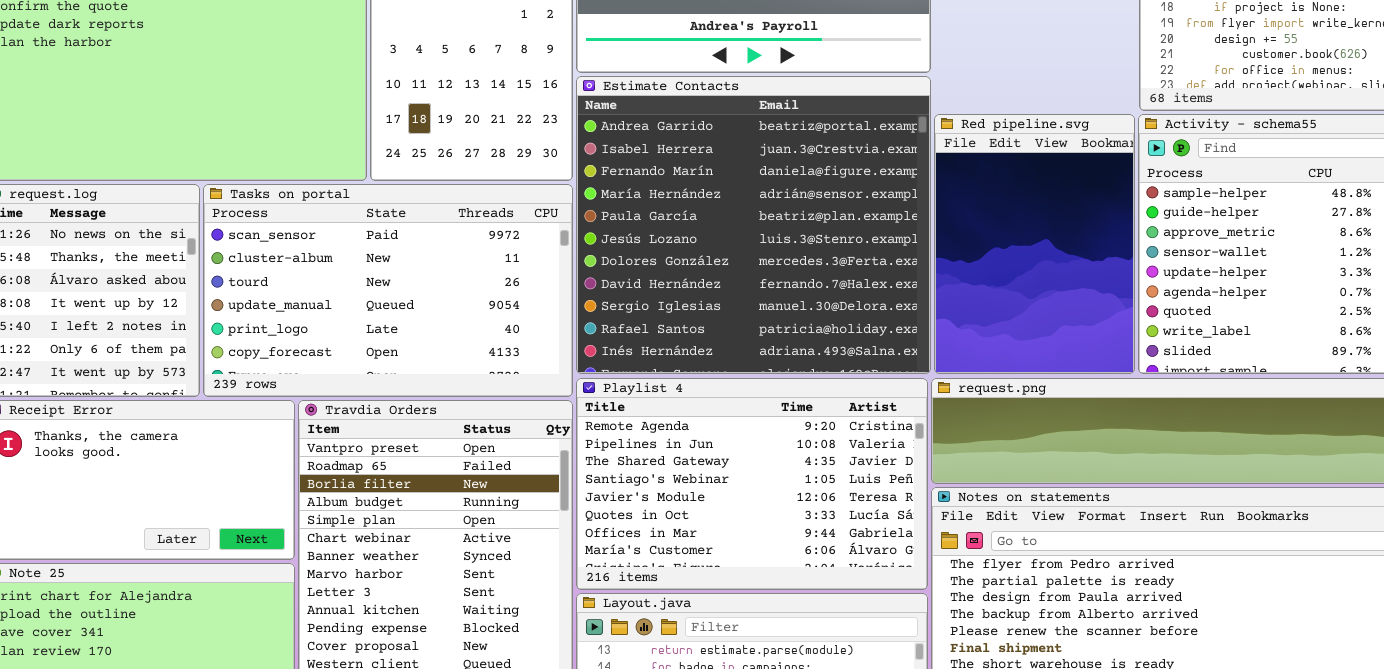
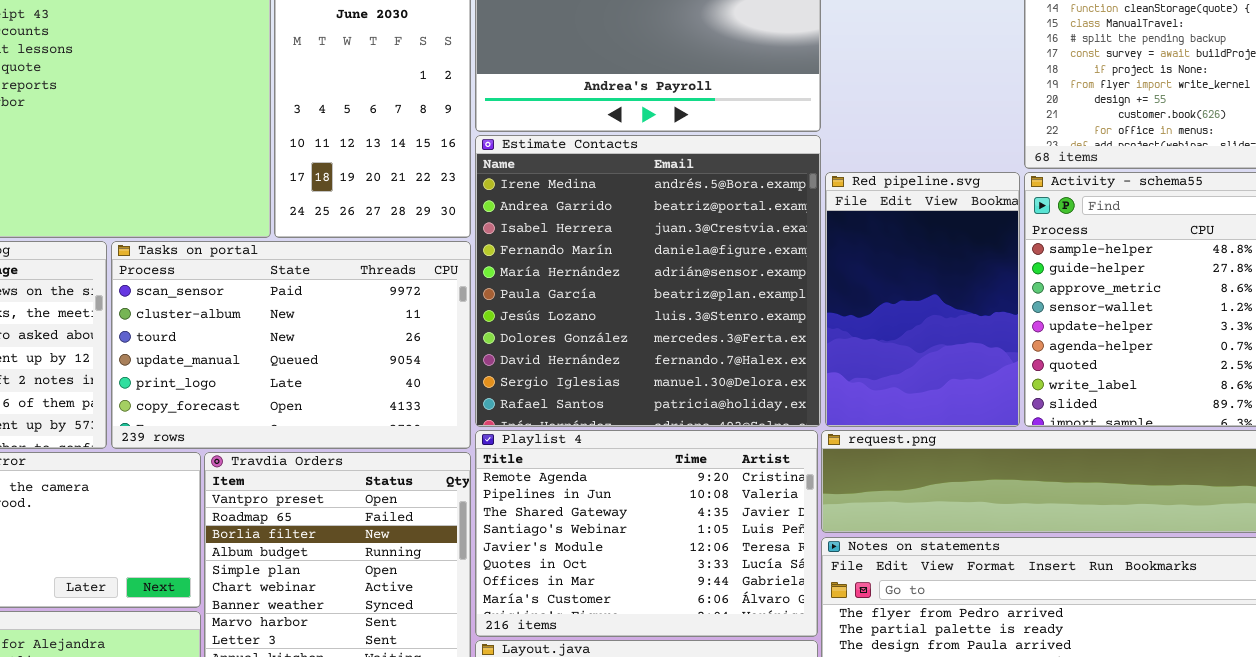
Estimate Contacts: [576,76,931,374] -> [475,135,821,427], scrolled up 1 row

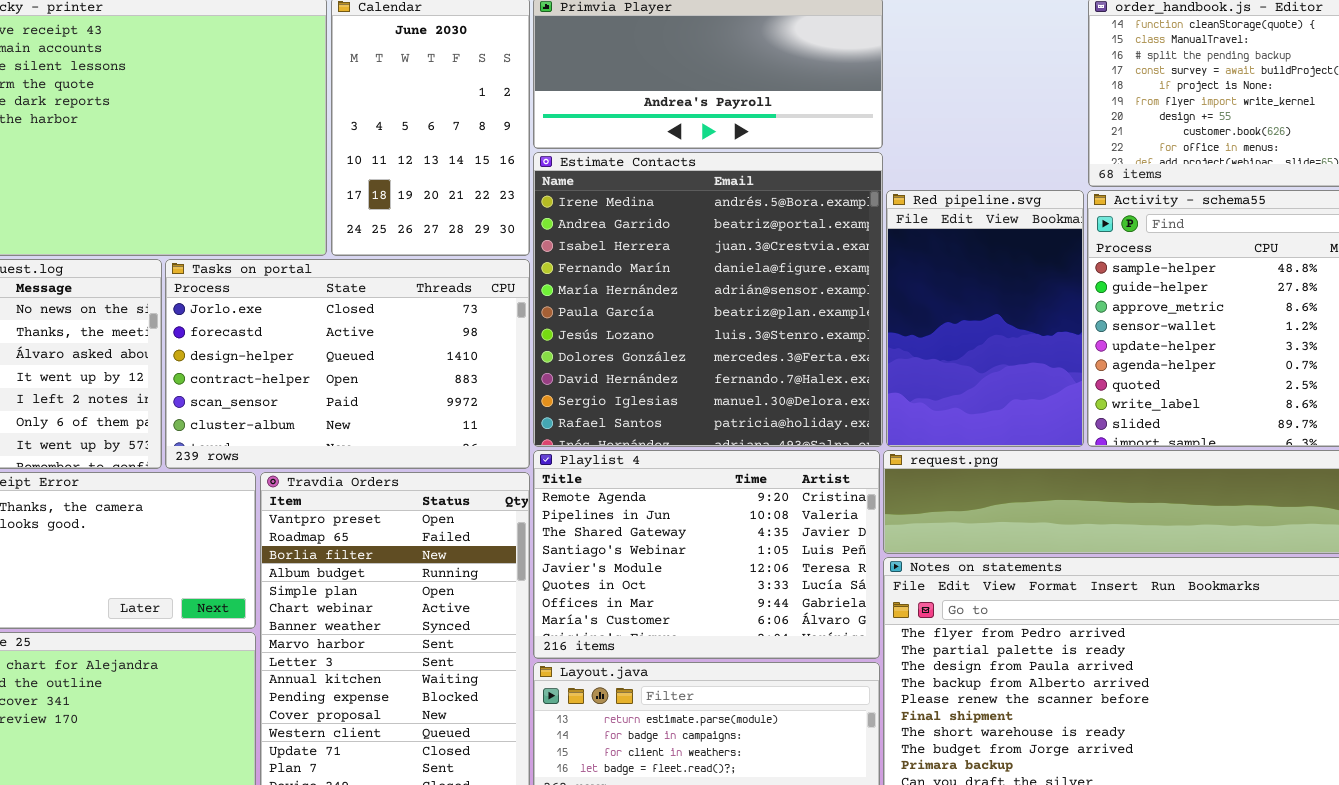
Tasks on portal: [111,241,471,449] -> [165,259,530,469], scrolled up 4 rows

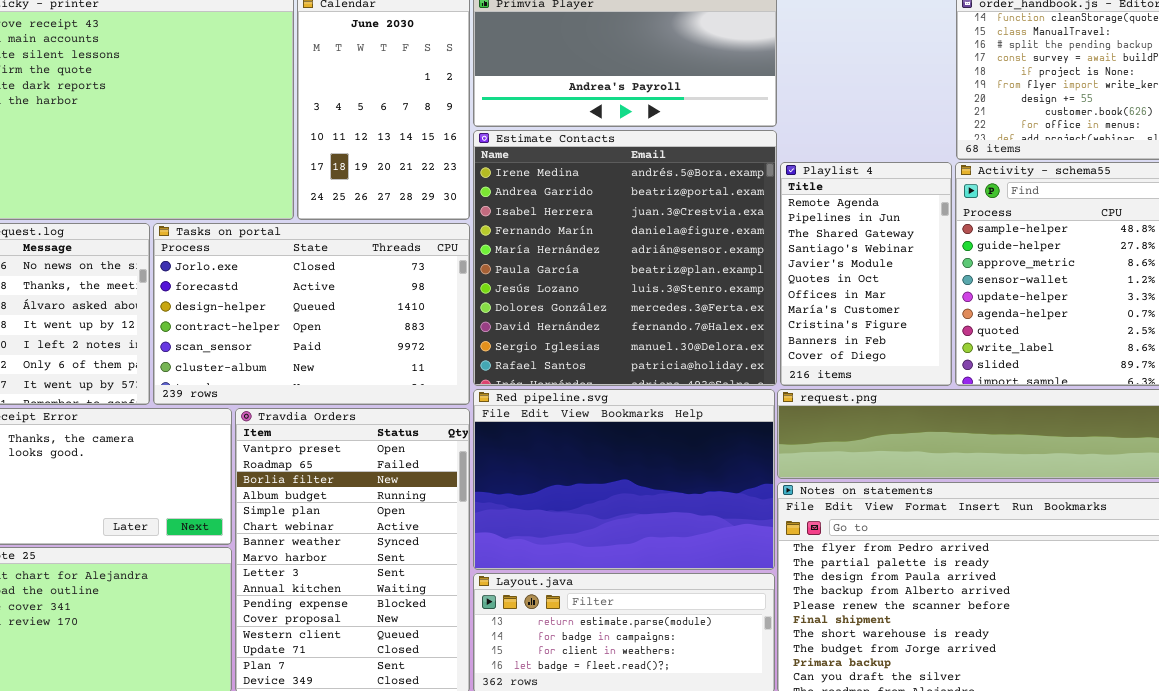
Red pipeline.svg: [886,190,1084,447] -> [473,389,775,570], moved, resized
Playlist 4: [533,450,880,659] -> [780,162,952,386], moved, resized

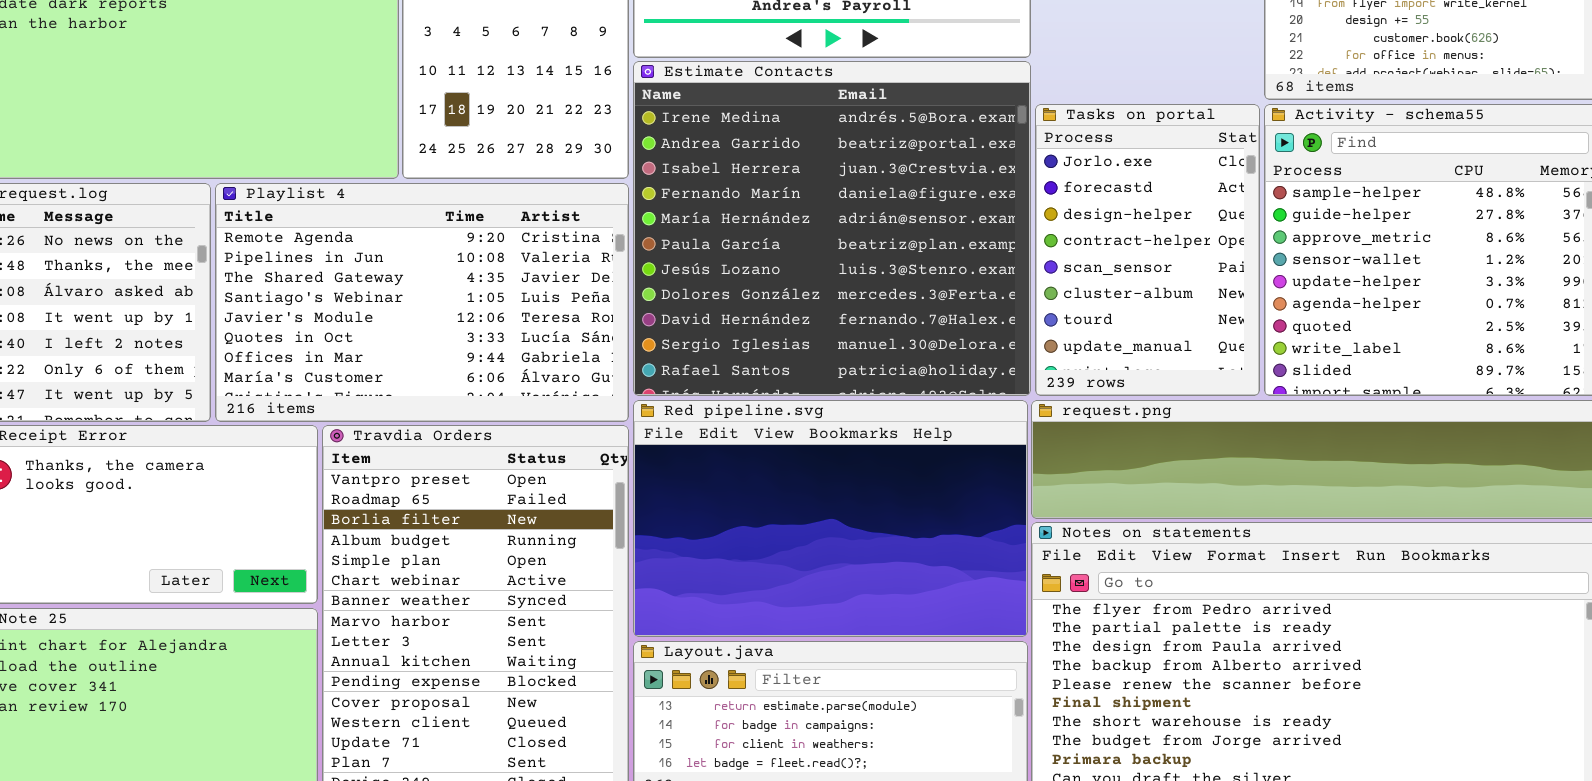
Playlist 4: [780,162,952,386] -> [215,183,629,422], moved, resized
Tasks on portal: [153,223,470,405] -> [1035,104,1260,396], moved, resized

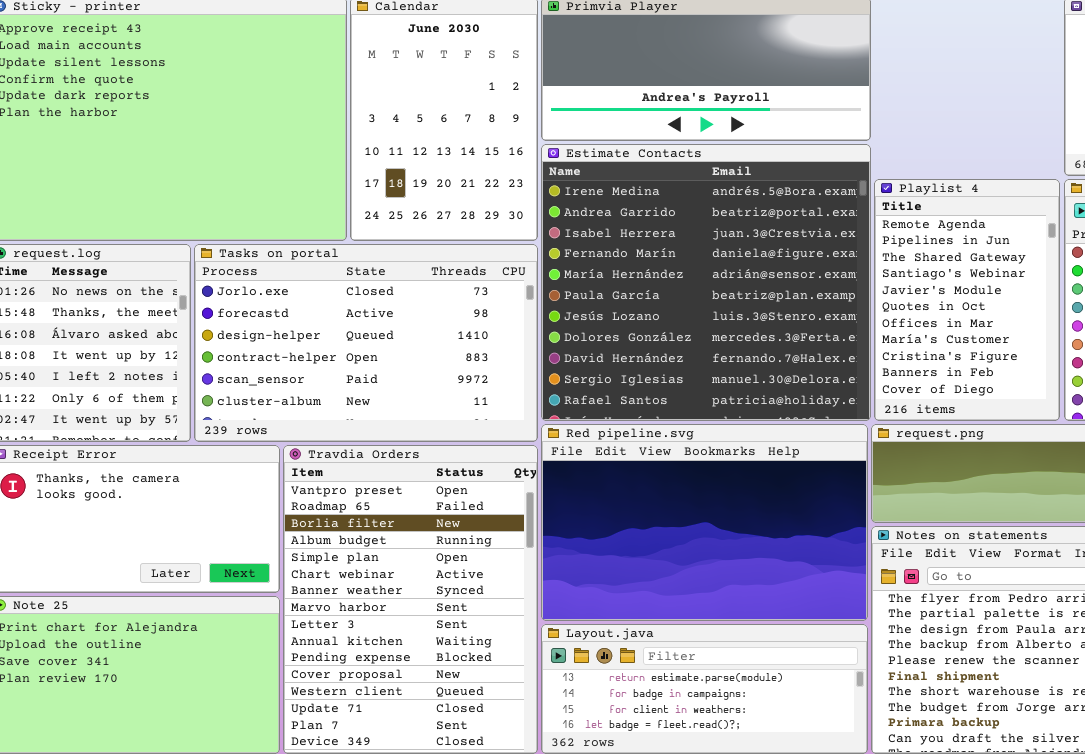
Tasks on portal: [1035,104,1260,396] -> [194,244,538,442], moved, resized
Playlist 4: [215,183,629,422] -> [874,179,1060,421], moved, resized

